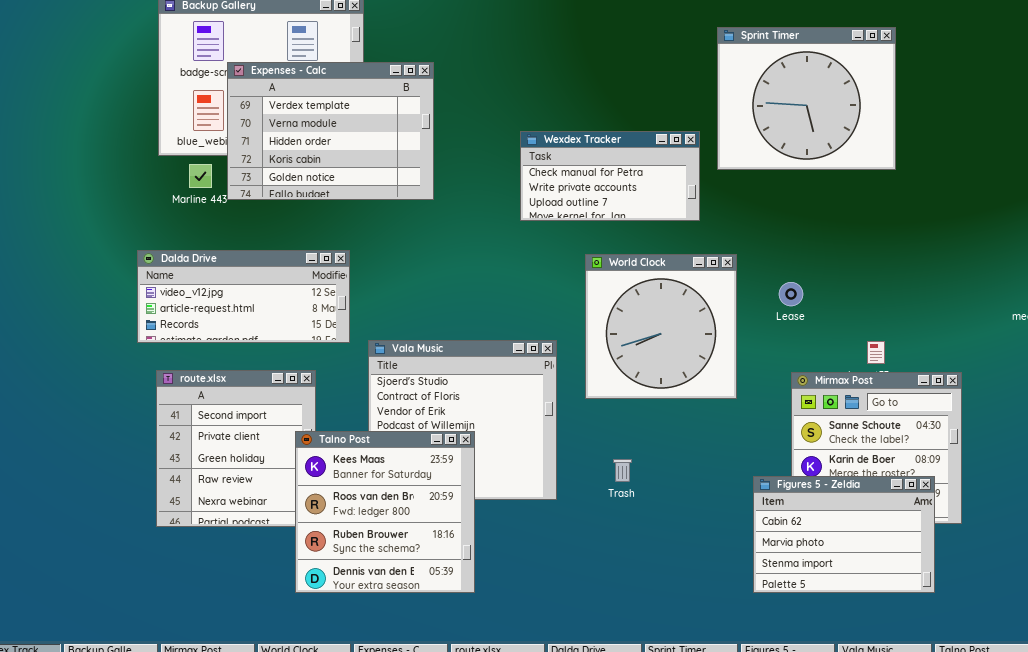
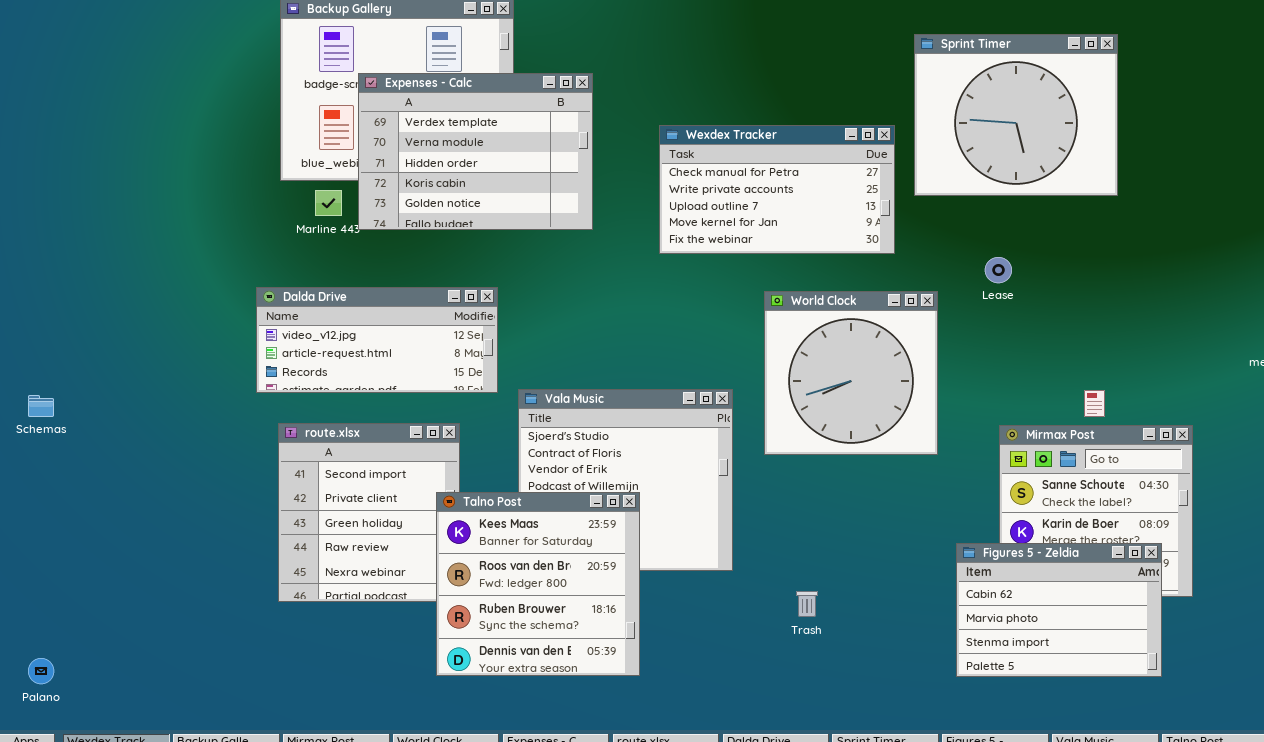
Wexdex Tracker: [520,131,700,221] -> [659,125,895,254], resized
Lease: [779,282,803,306] -> [985,257,1012,283], moved
Trash: [613,459,632,482] -> [796,591,818,617], moved

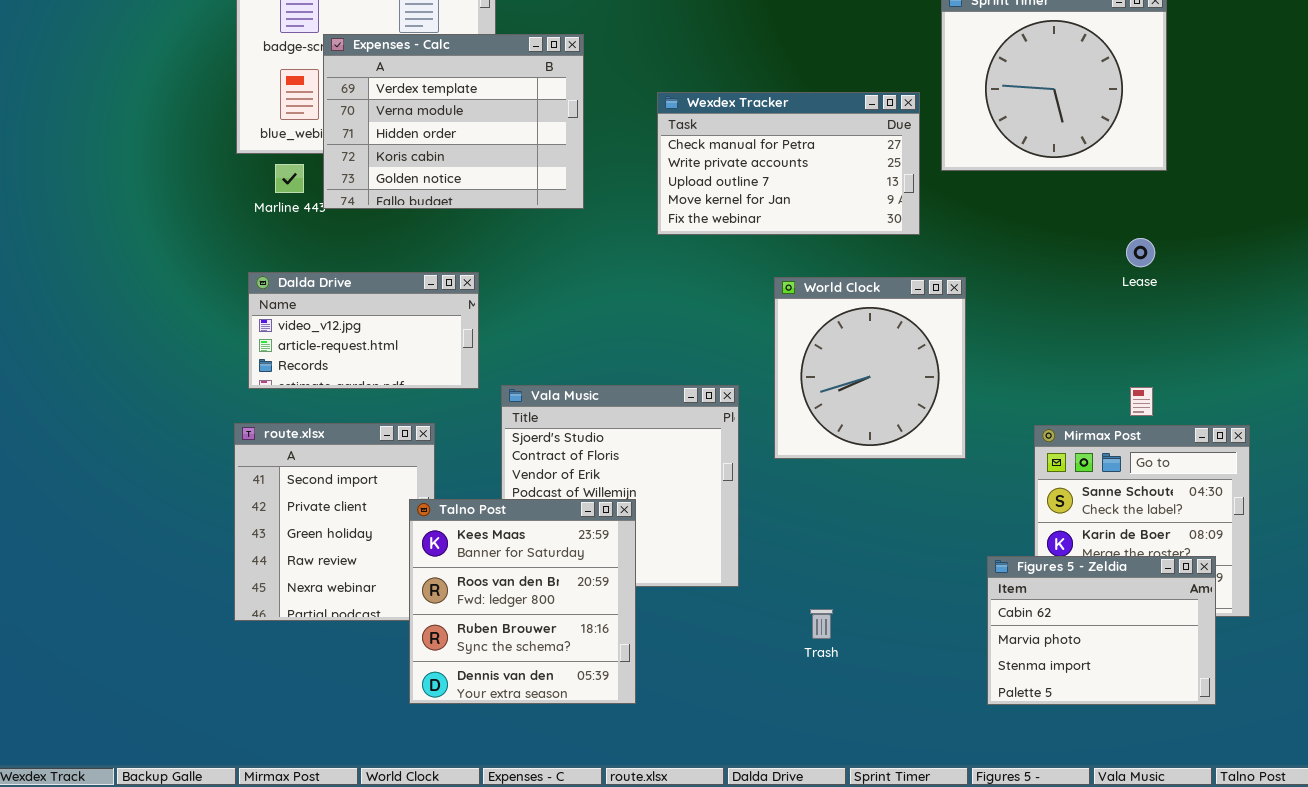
Lease: [985,257,1012,283] -> [1126,238,1155,267], moved
Dalda Drive: [256,287,498,393] -> [248,272,479,389], resized

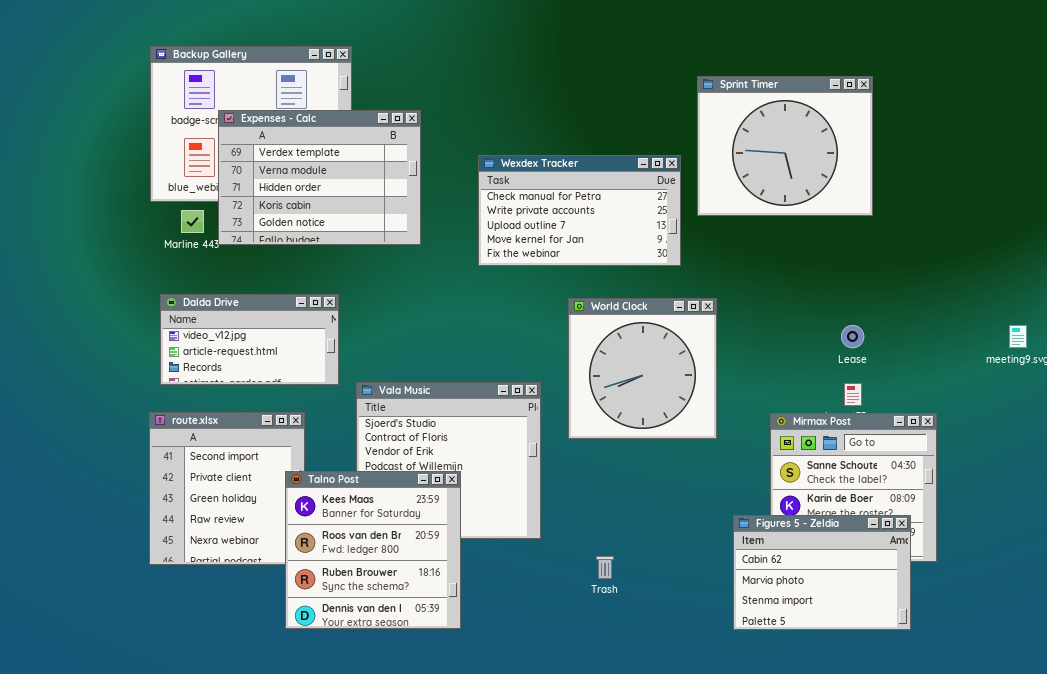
Lease: [1126,238,1155,267] -> [841,325,864,348], moved

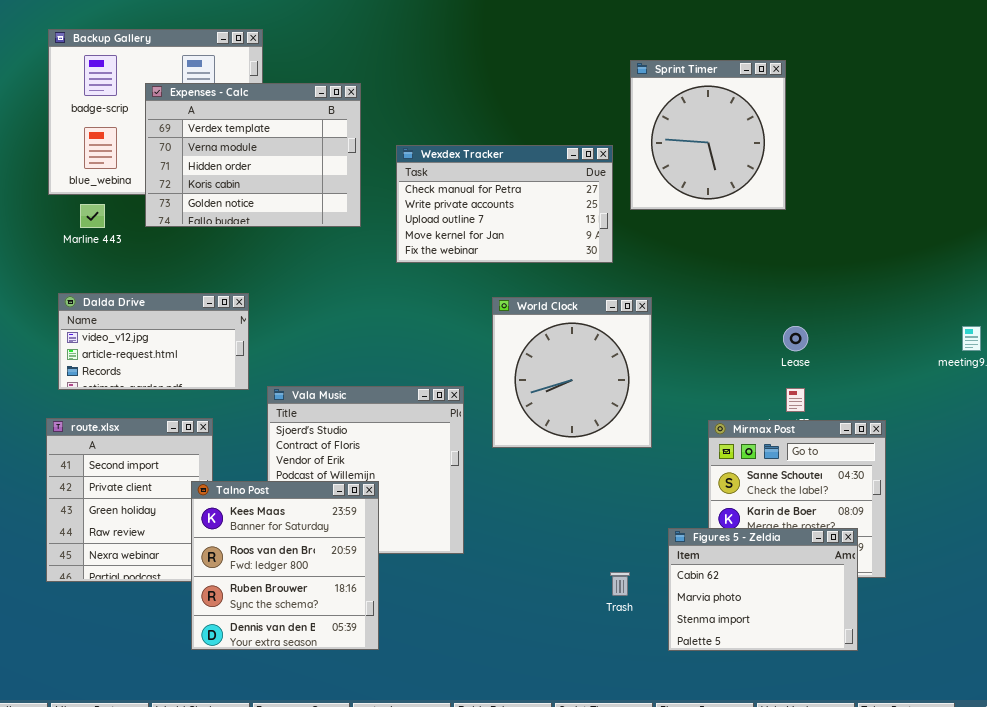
Sprint Timer: [697,76,873,216] -> [630,60,786,210], resized
Expenses - Calc: [218,110,421,245] -> [145,83,361,227], moved
Trash: [596,556,614,579] -> [610,572,630,596], moved

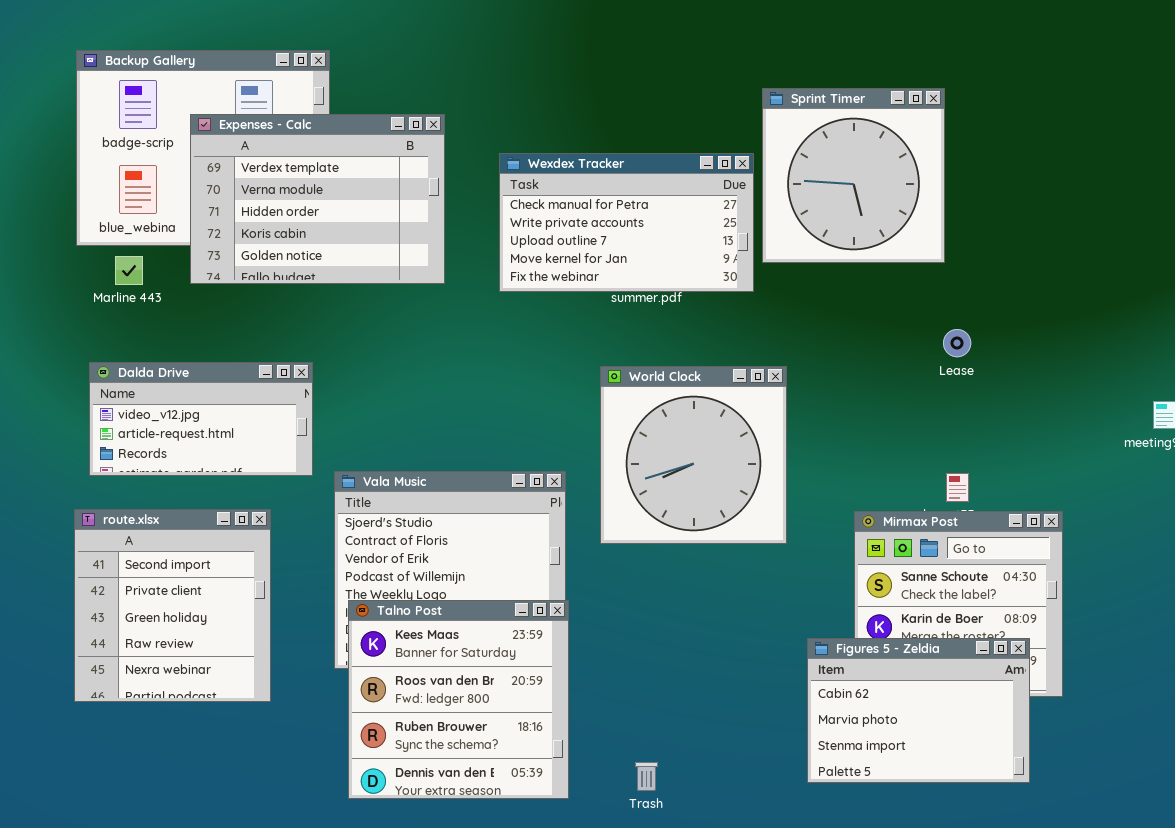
Wexdex Tracker: [396,145,613,263] -> [499,153,754,292], moved
Lease: [783,326,808,351] -> [943,329,971,357], moved
Talno Post: [191,481,379,650] -> [348,600,569,799], moved
Trash: [610,572,630,596] -> [635,762,658,791], moved

